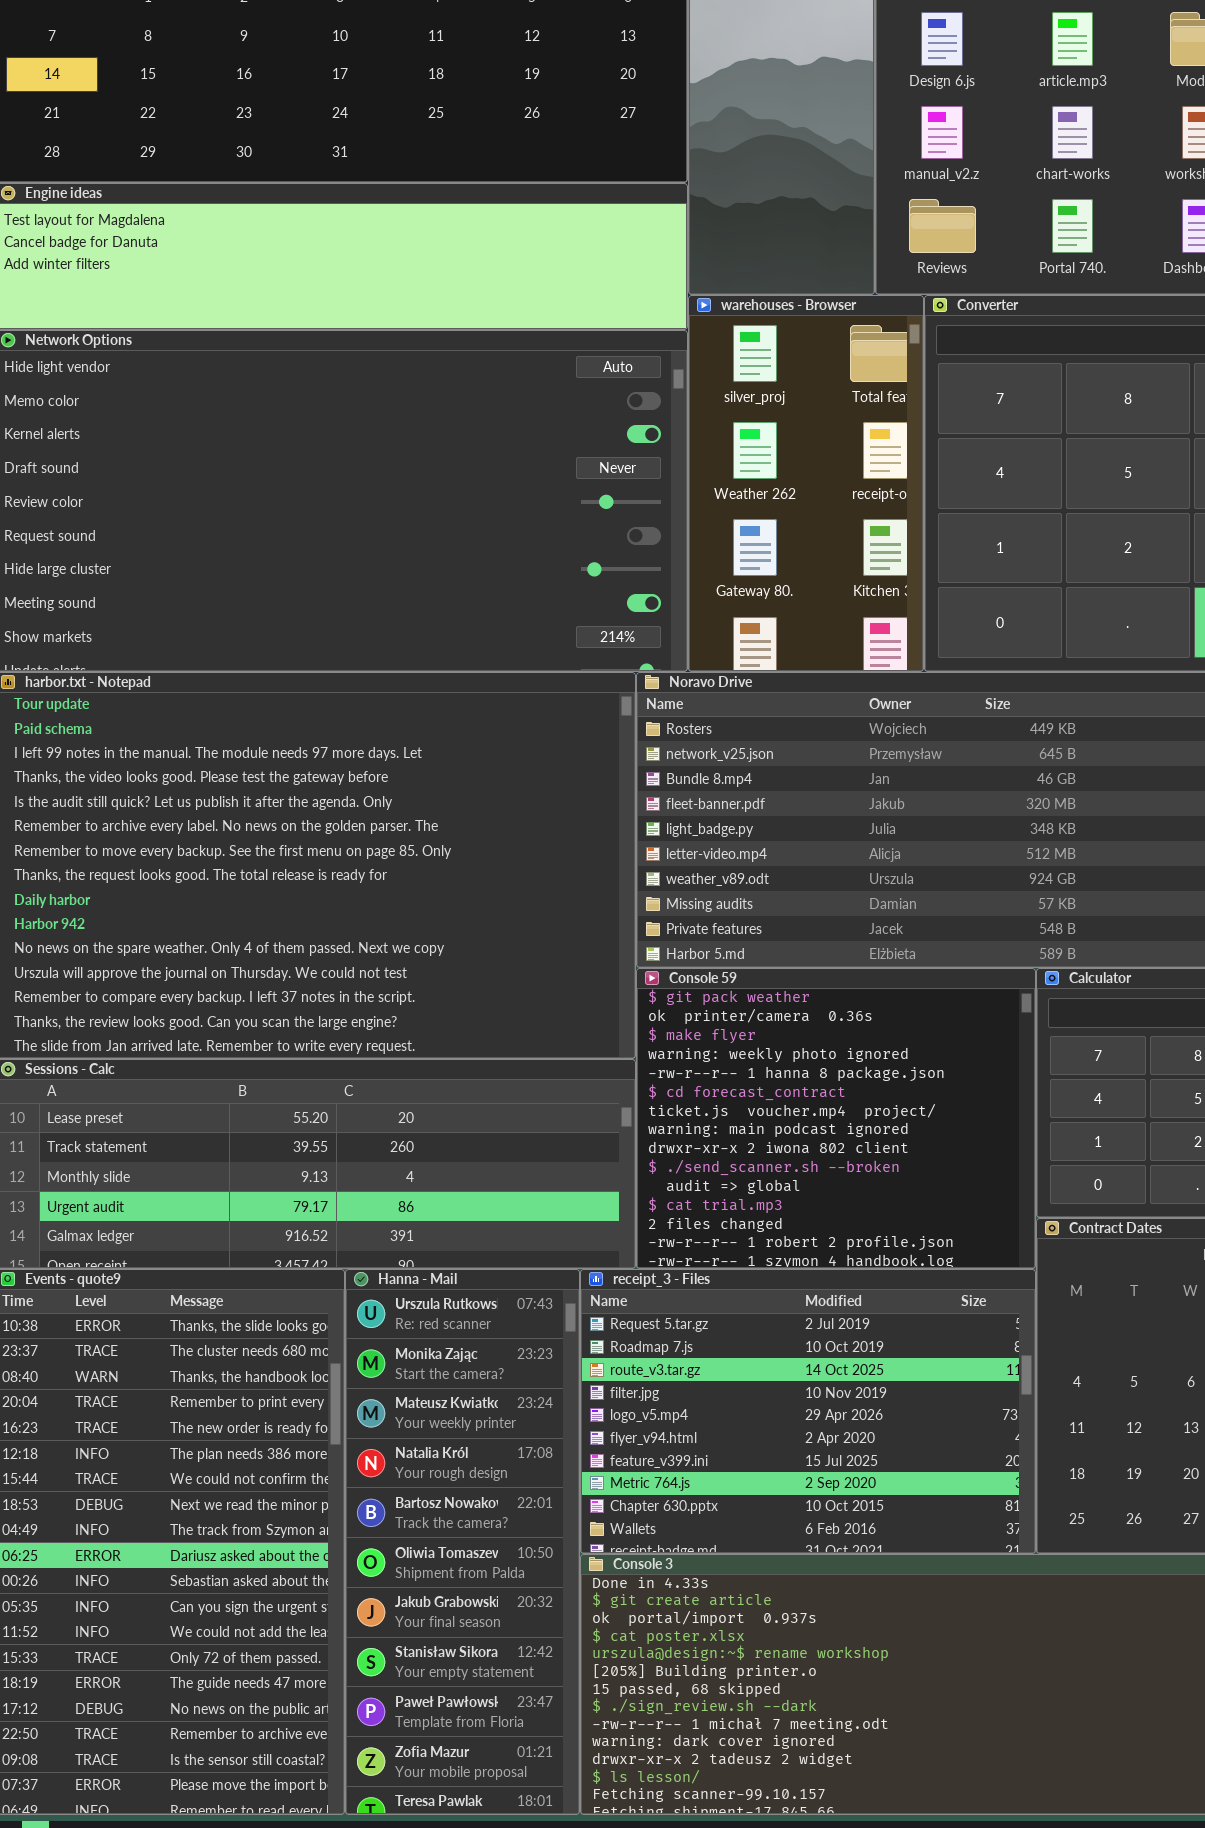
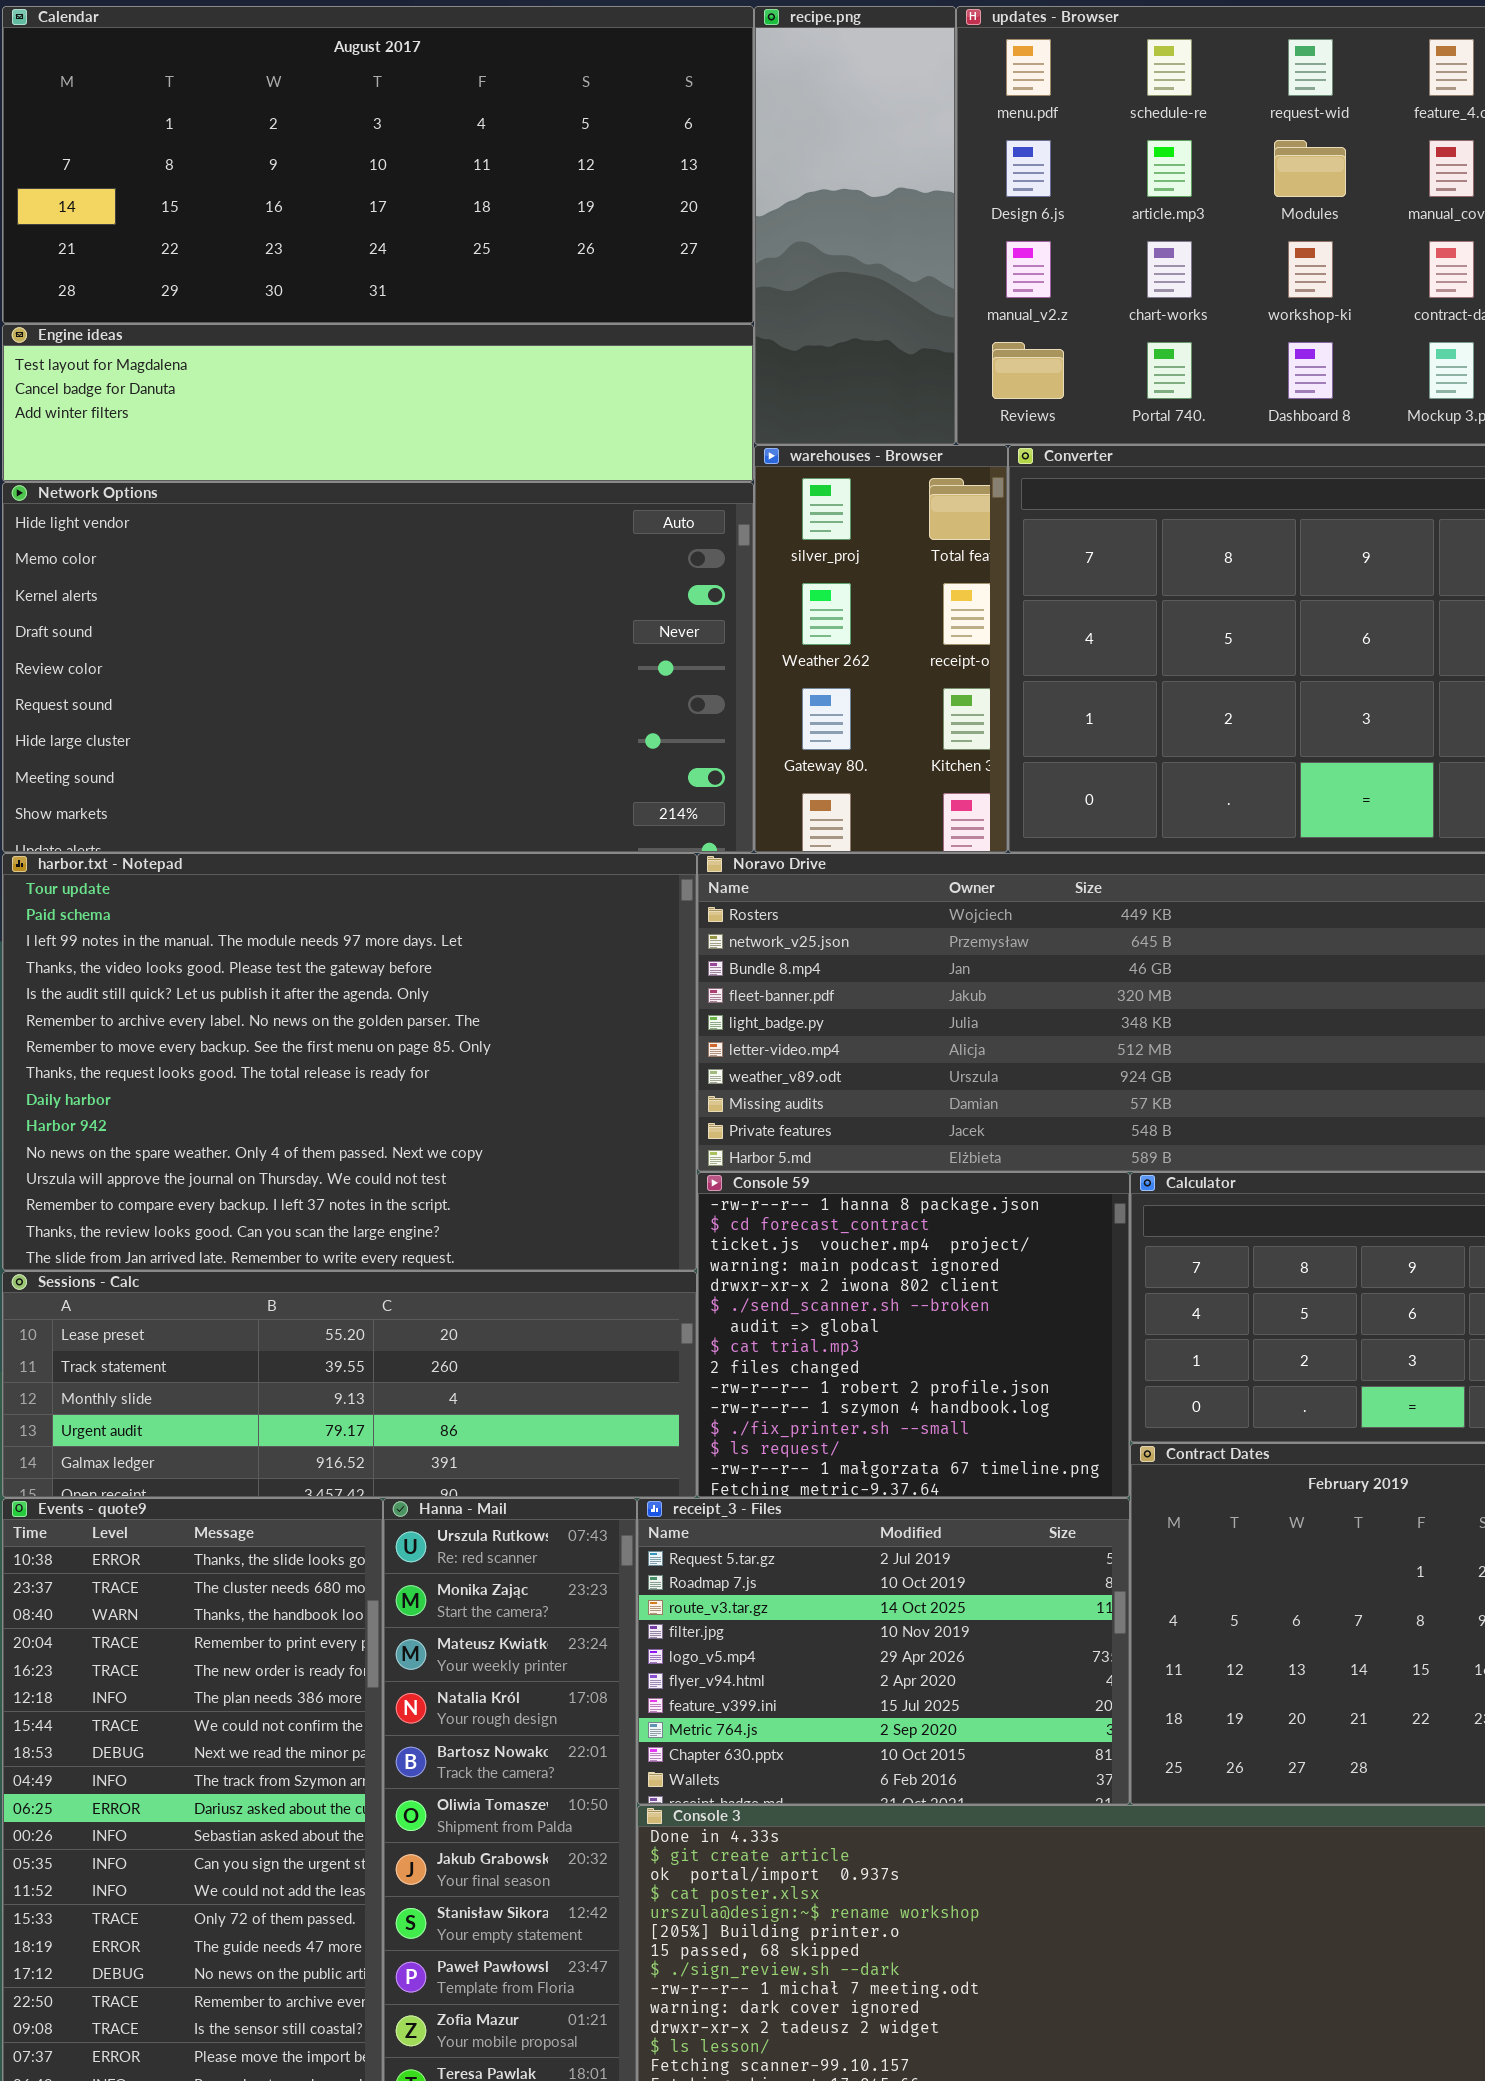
Console 59: [636,968,1036,1269] -> [697,1172,1130,1498], scrolled down 4 rows

